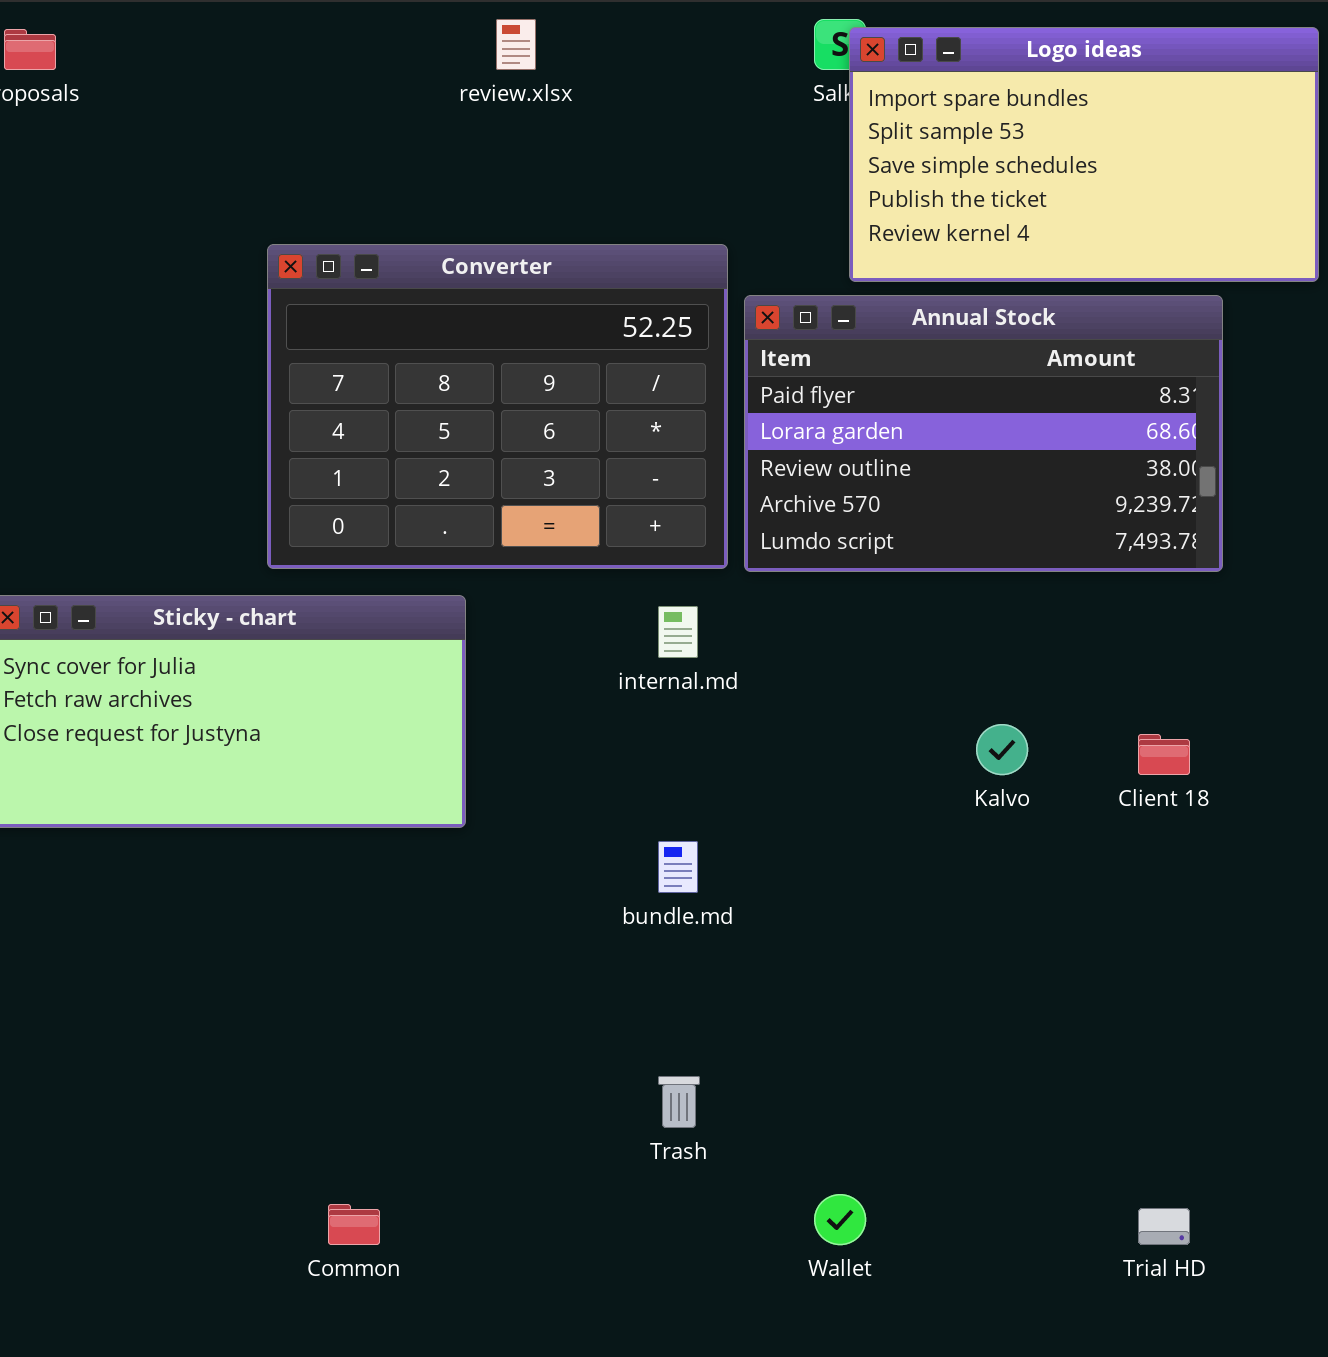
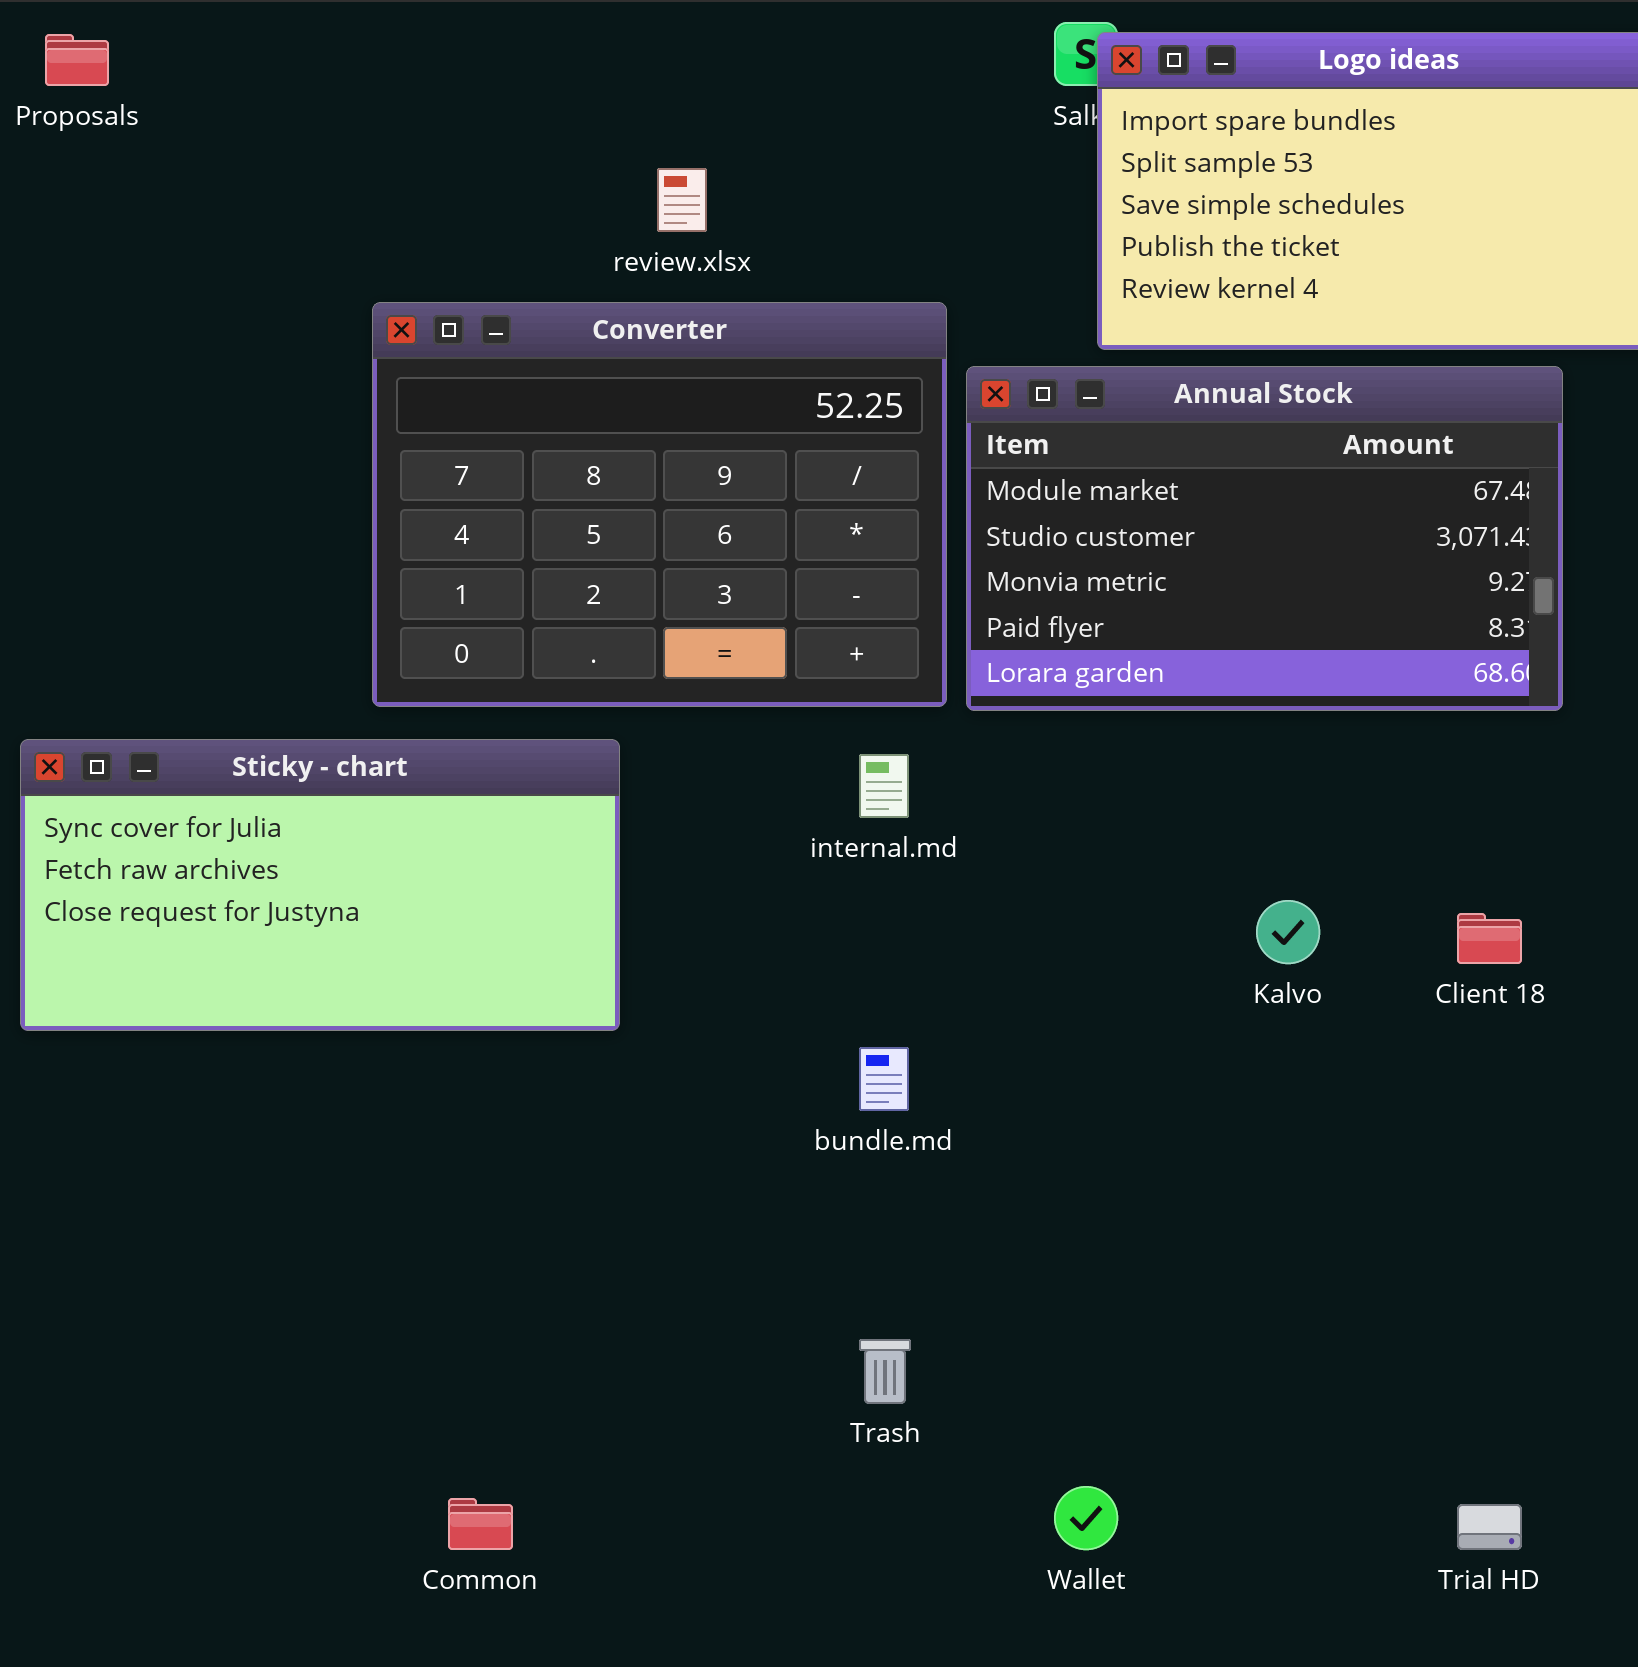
review.xlsx: [496,19,536,70] -> [657,168,707,232], moved
Annual Stock: [744,295,1223,572] -> [966,366,1563,711], scrolled up 3 rows

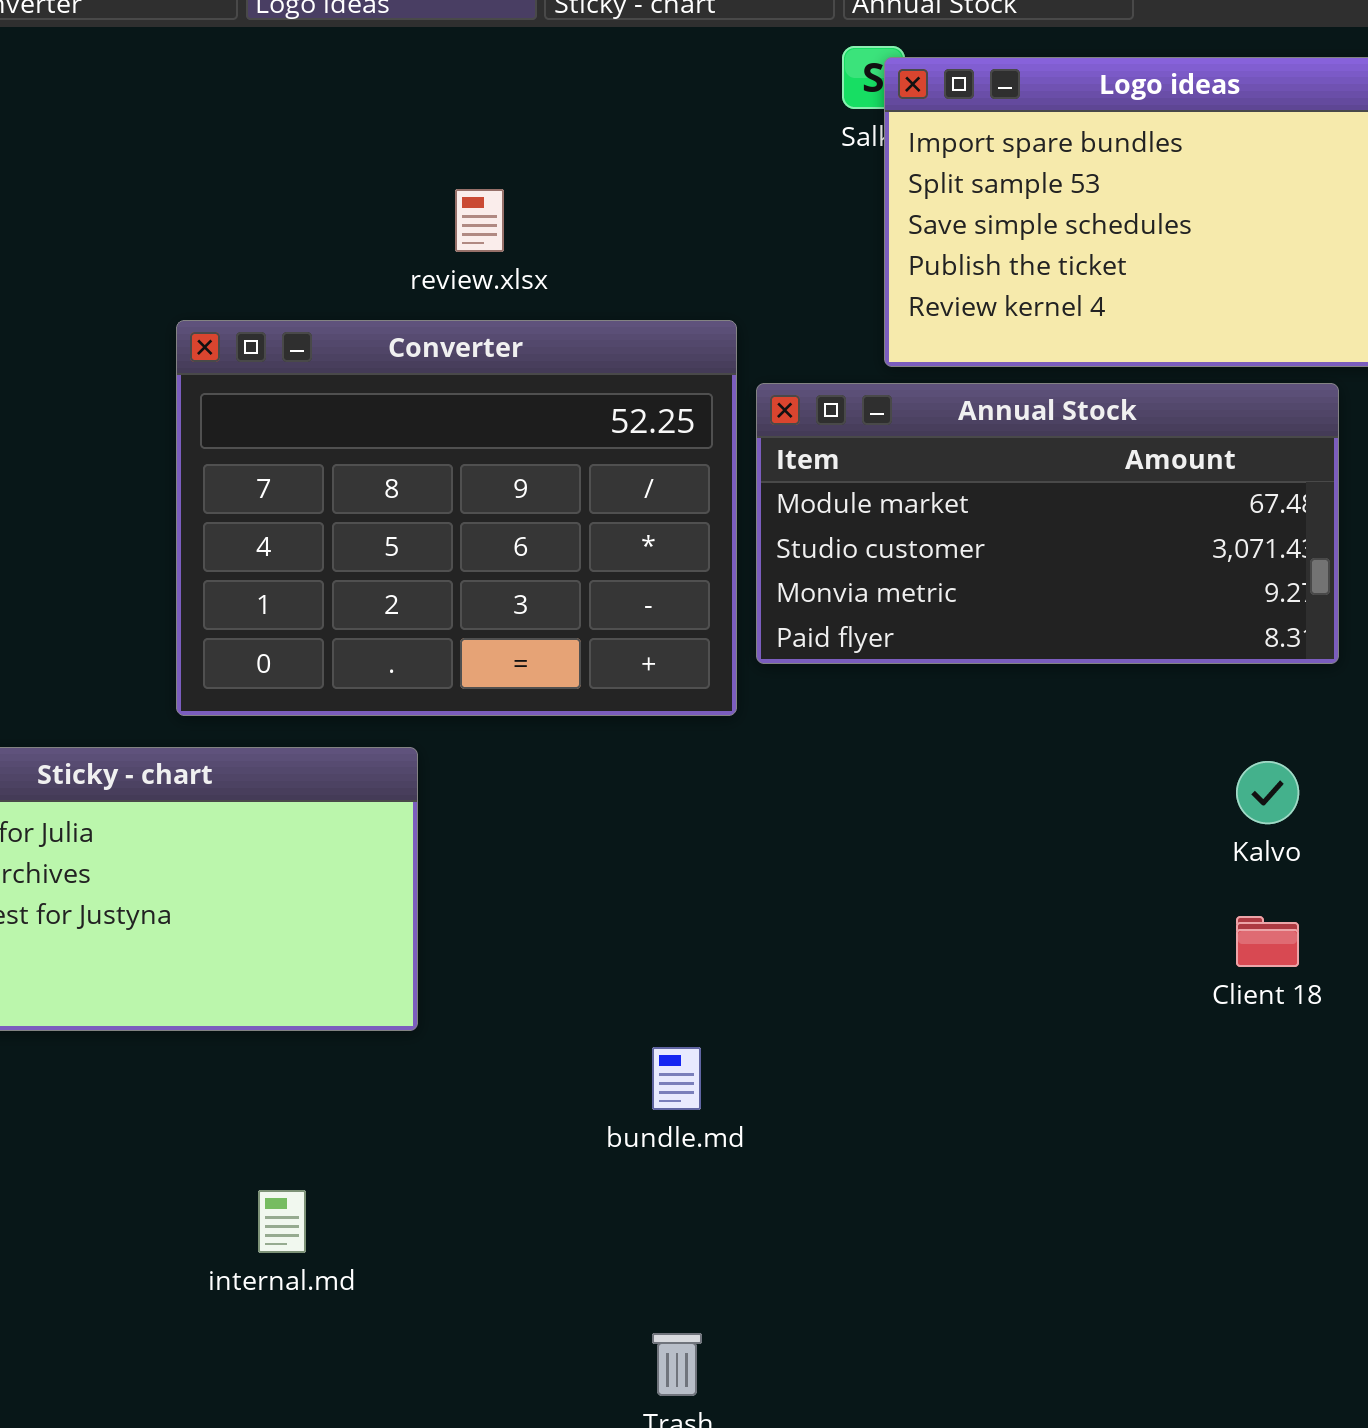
Annual Stock: [966,366,1563,711] -> [756,383,1339,664], resized
internal.md: [859,754,909,818] -> [258,1190,306,1253], moved
Kalvo: [1256,900,1320,964] -> [1236,761,1299,824], moved

